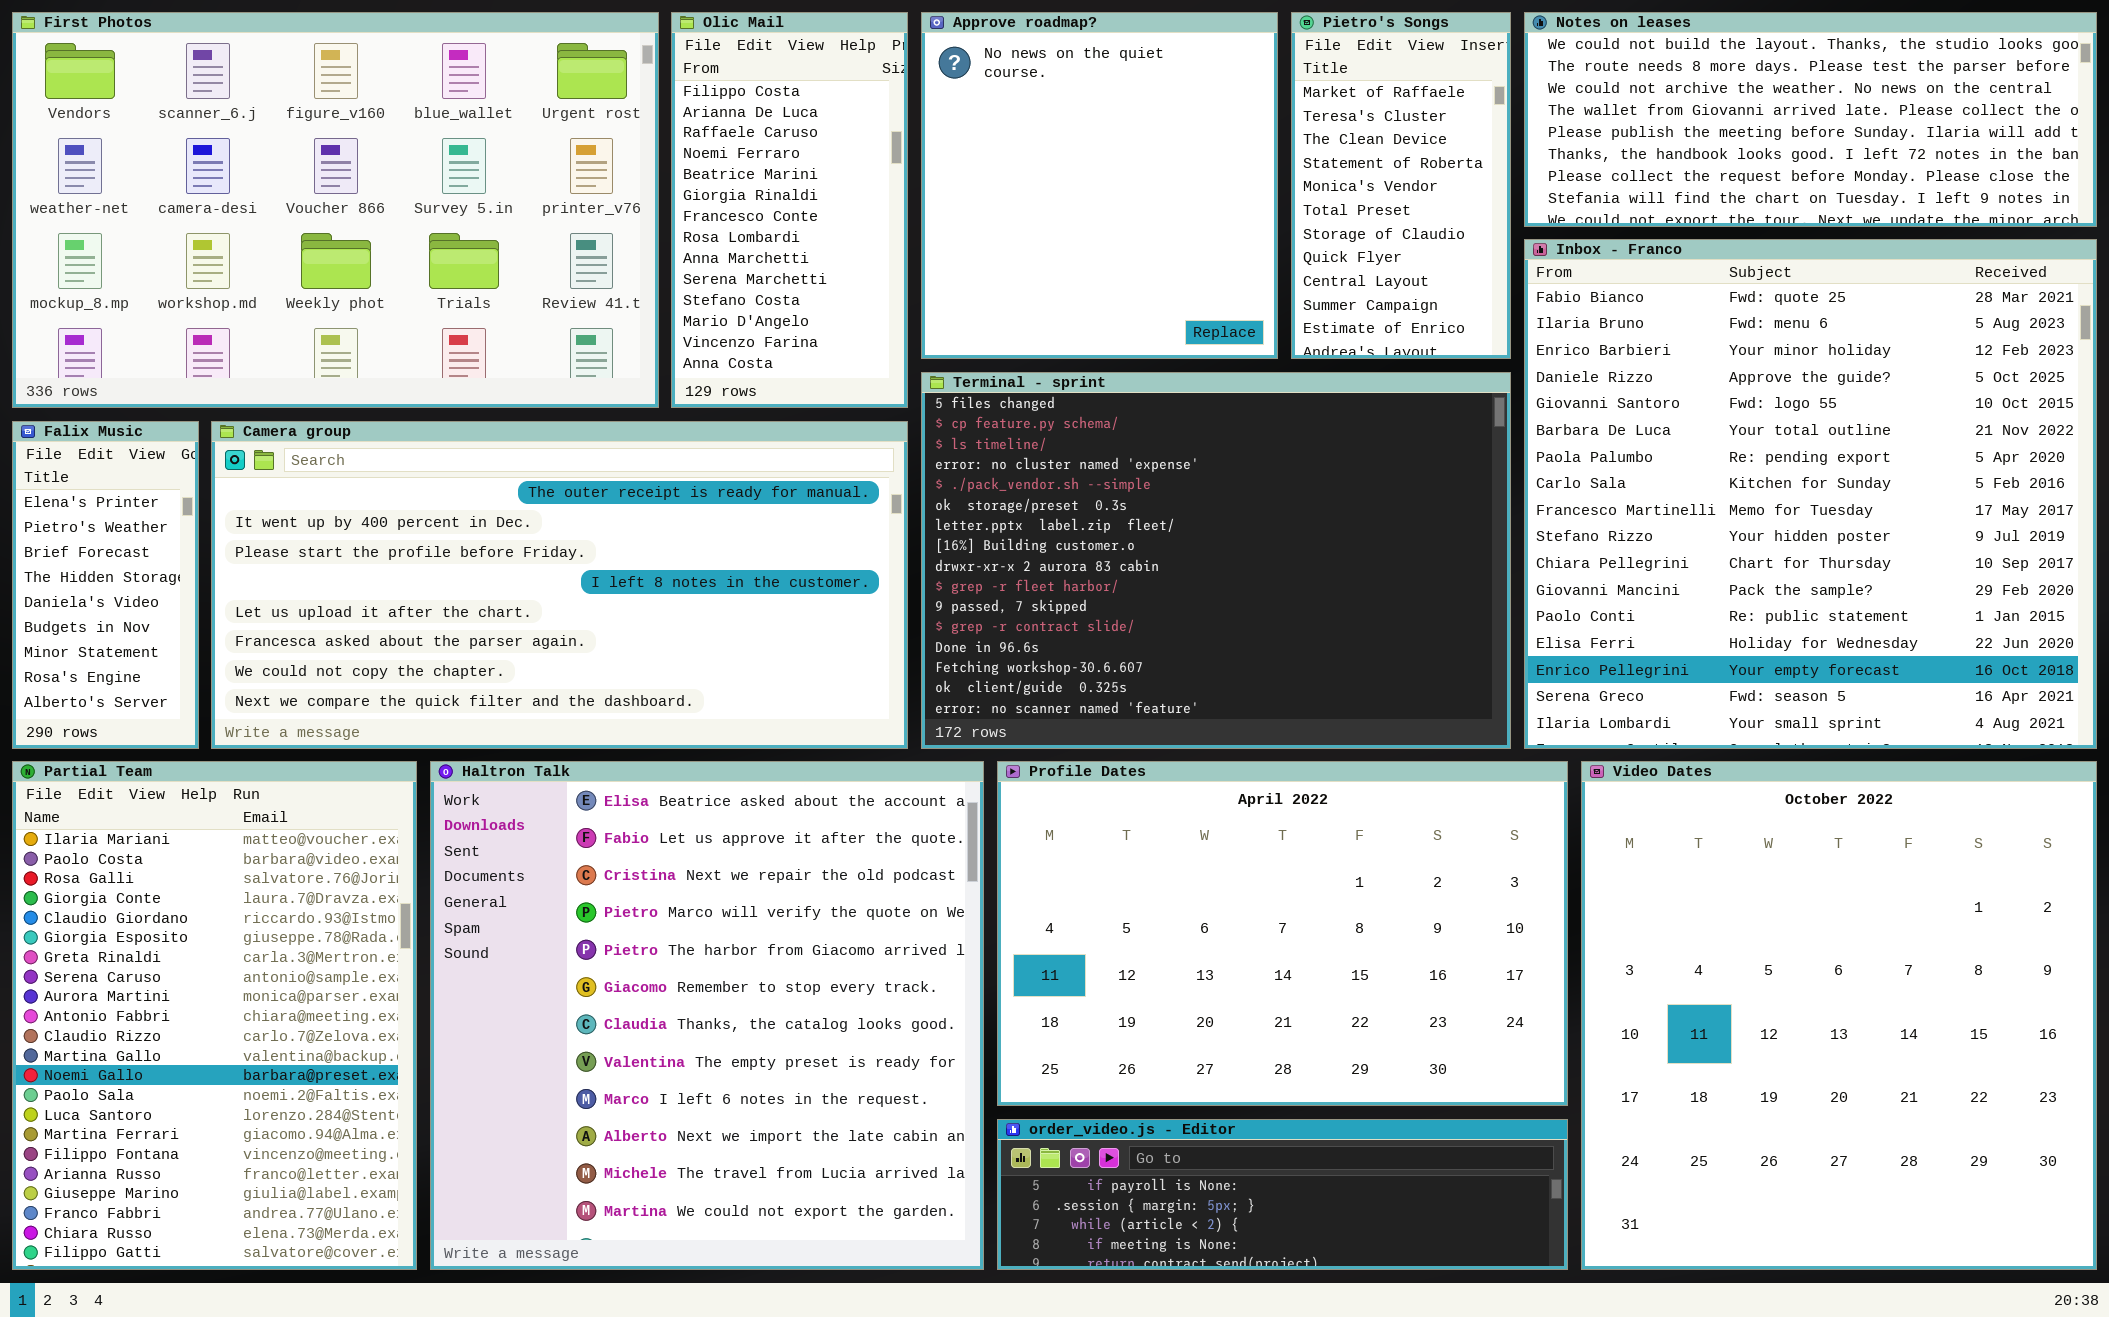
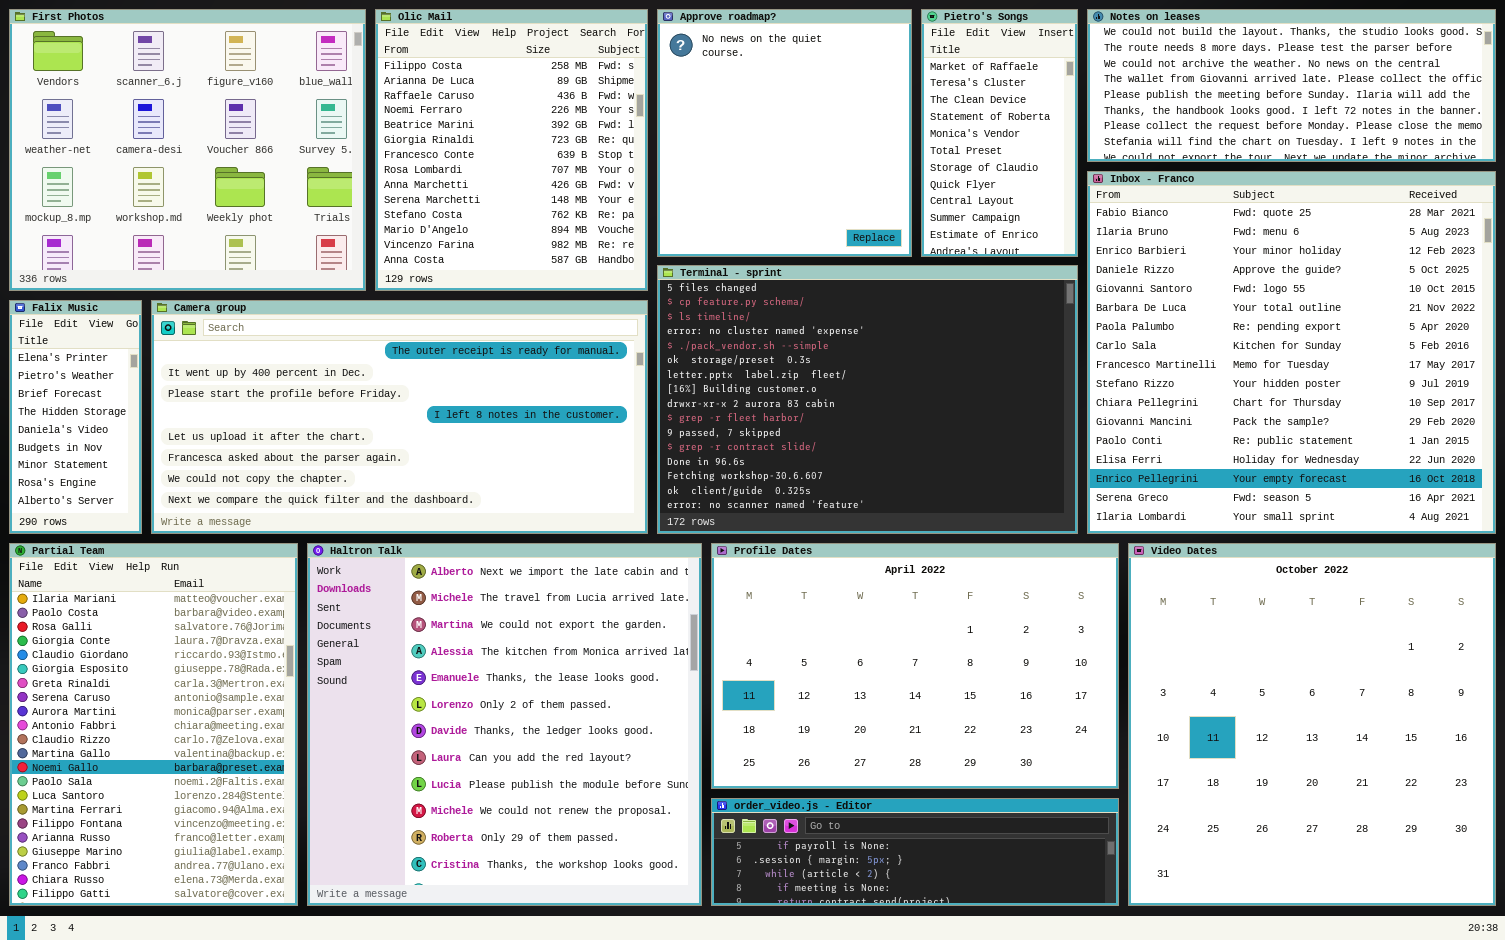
First Photos: [12,12,659,408] -> [9,9,366,291], resized
Olic Mail: [671,12,908,408] -> [375,9,648,291], resized
Haltron Talk: [430,761,984,1270] -> [307,543,702,906], scrolled down 9 rows

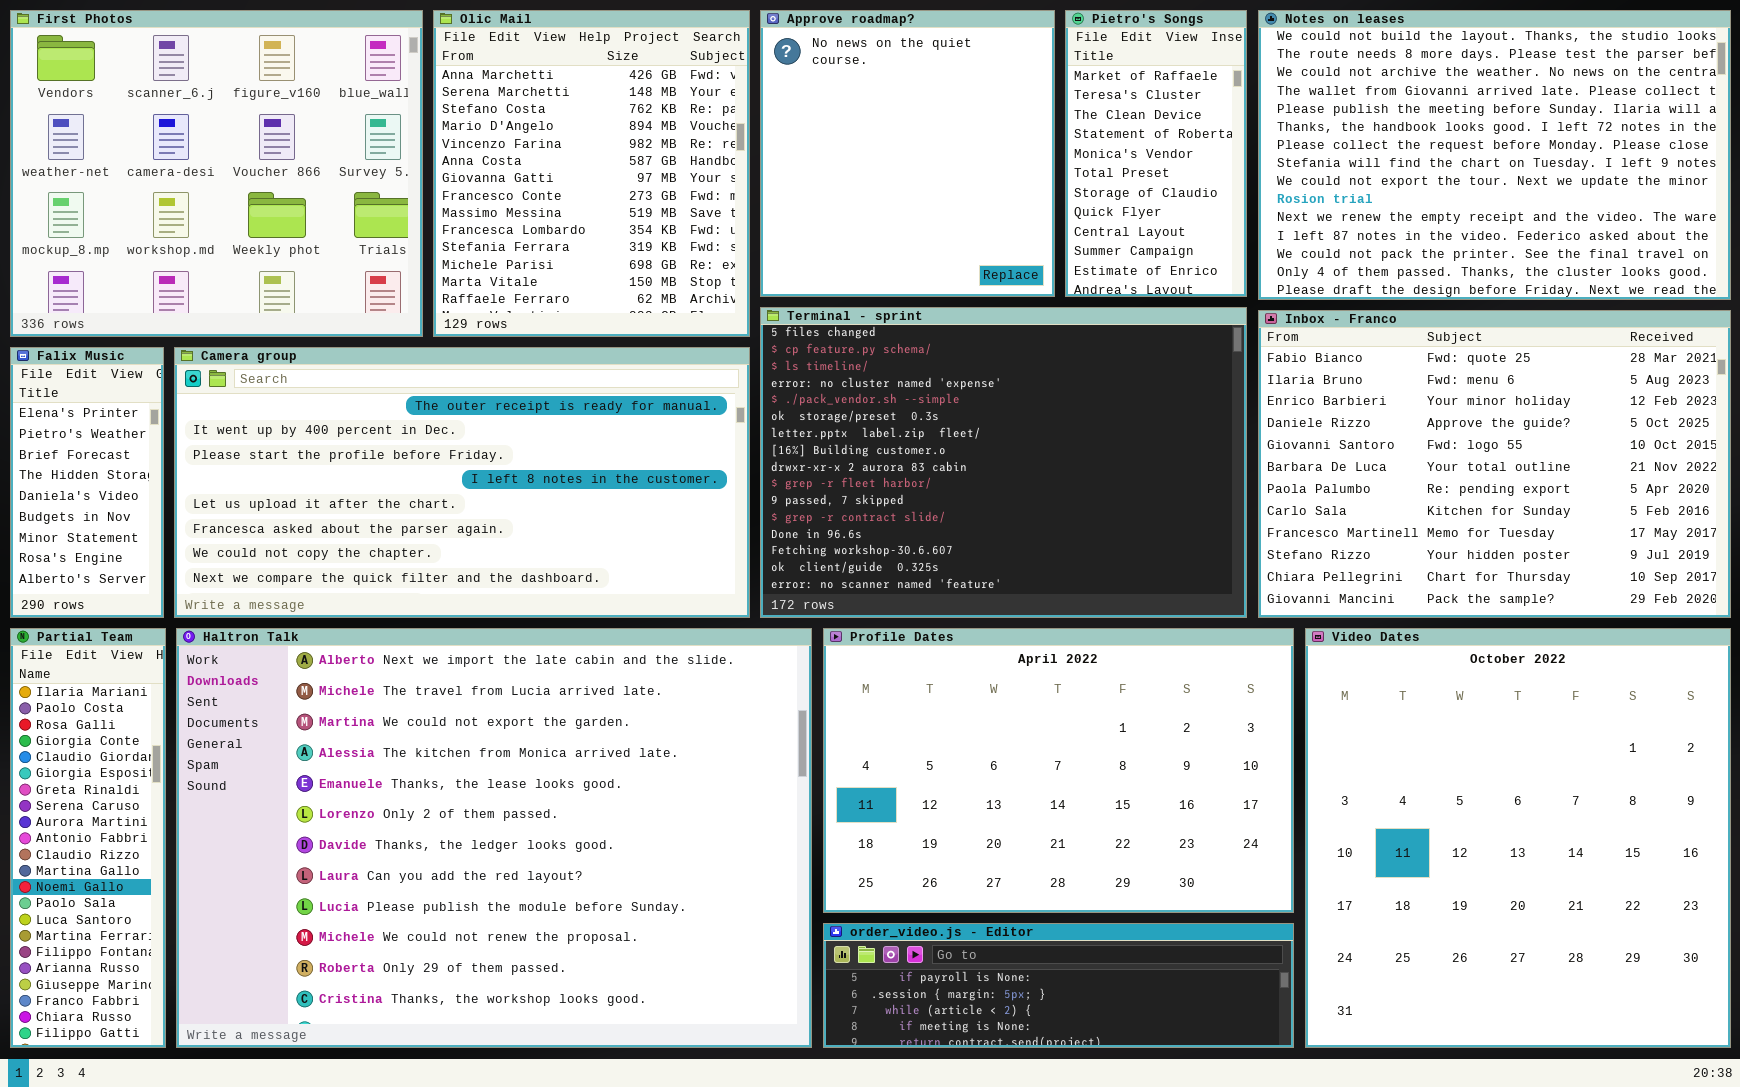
Olic Mail: [375,9,648,291] -> [433,10,750,337], scrolled down 8 rows
Notes on leases: [1087,9,1496,162] -> [1258,10,1731,300], resized
Inbox - Franco: [1087,171,1496,534] -> [1258,310,1731,618], resized
Partial Team: [9,543,298,906] -> [10,628,166,1048], resized
Haltron Talk: [307,543,702,906] -> [176,628,812,1048], resized

